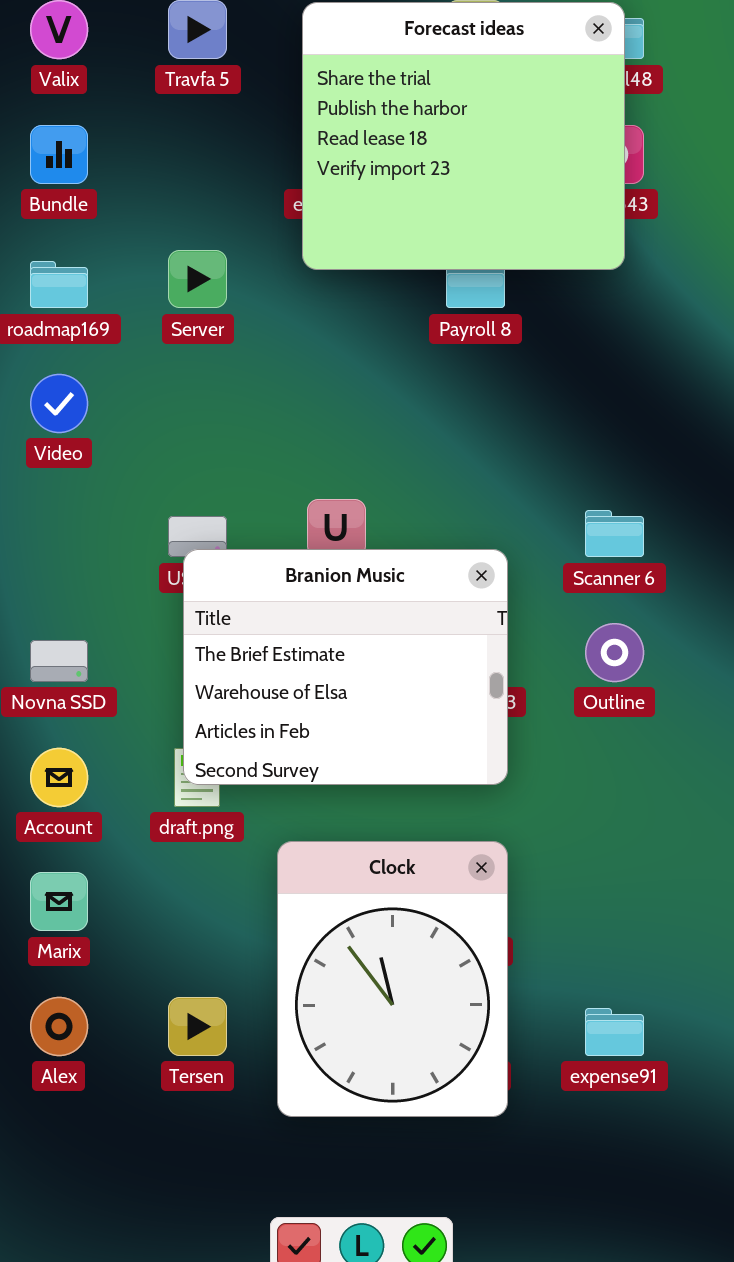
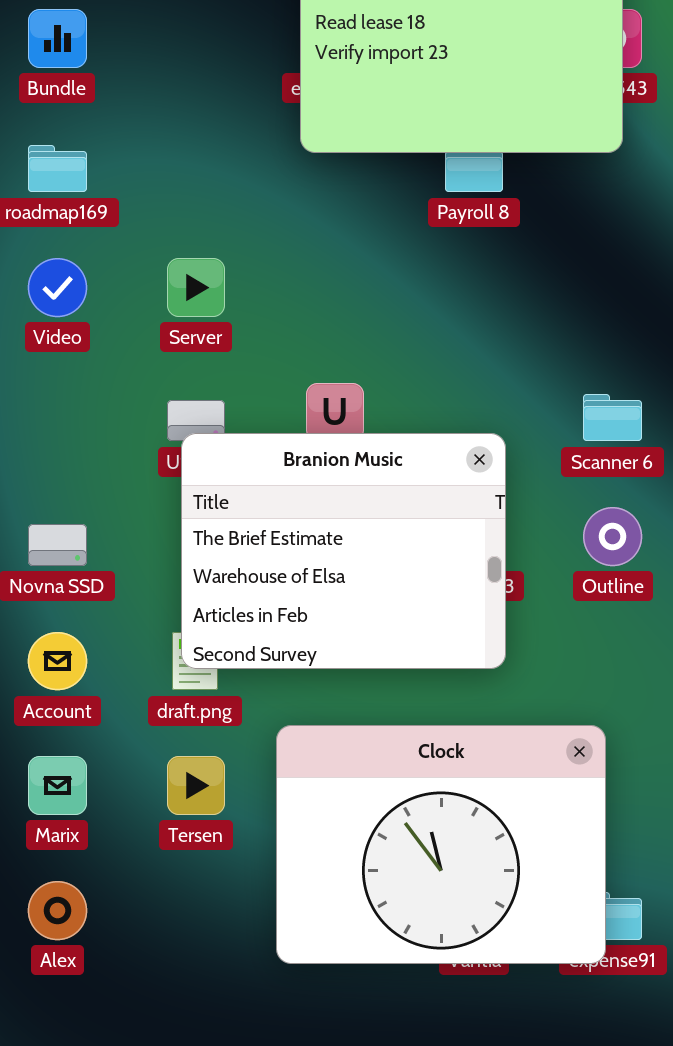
Server: [168,250,227,308] -> [167,258,225,317], moved
Clock: [277,841,508,1117] -> [276,725,606,964], resized
Tersen: [168,997,227,1056] -> [167,756,225,815], moved

